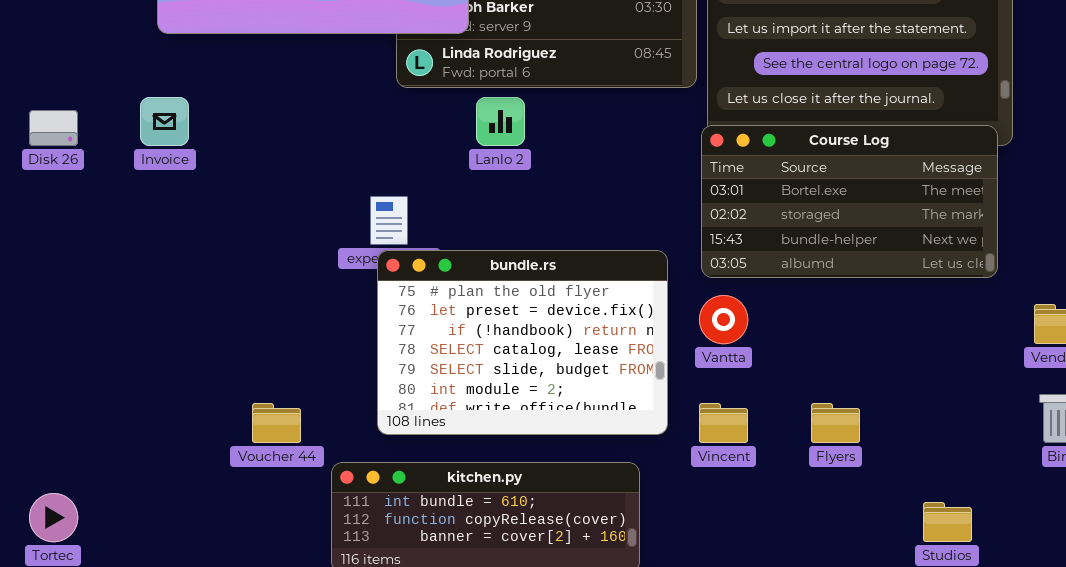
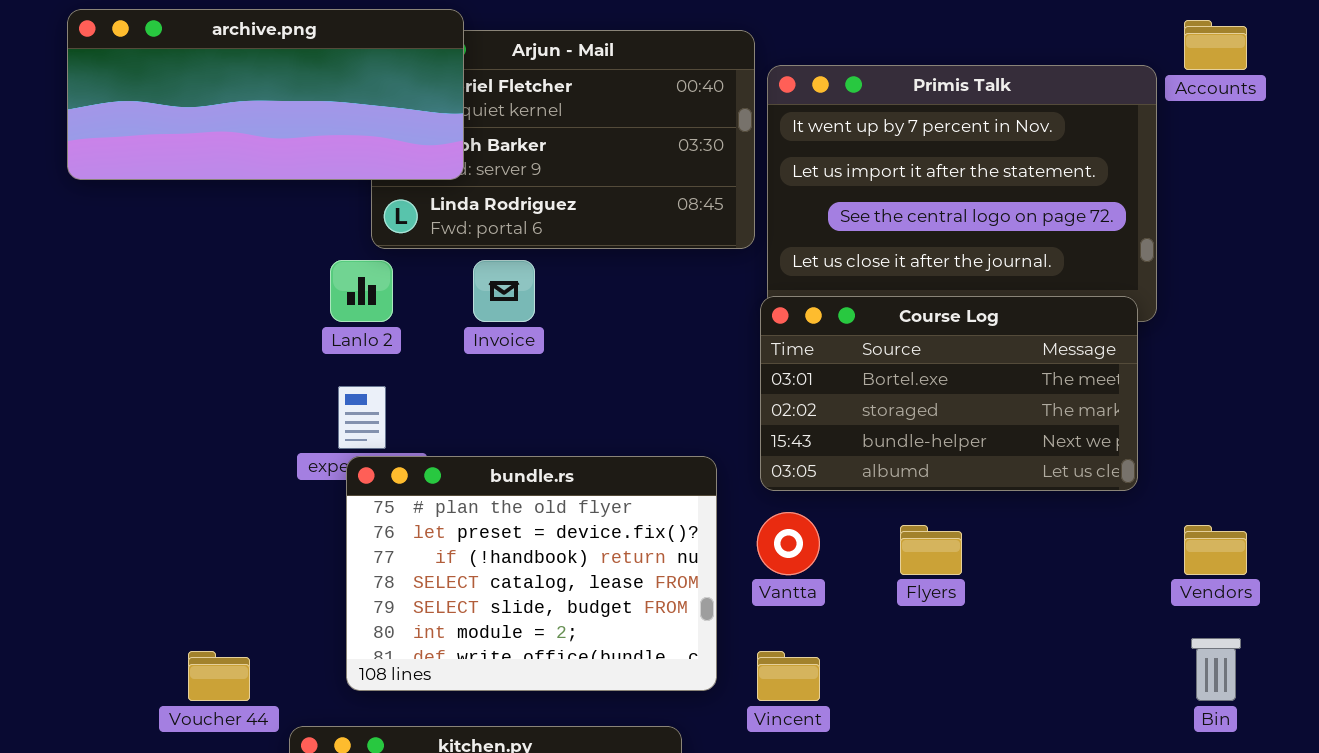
Invoice: [140,97,189,146] -> [473,260,535,322], moved
Lanlo 2: [476,97,525,146] -> [330,260,393,322], moved
Flyers: [811,403,860,443] -> [900,525,962,575], moved

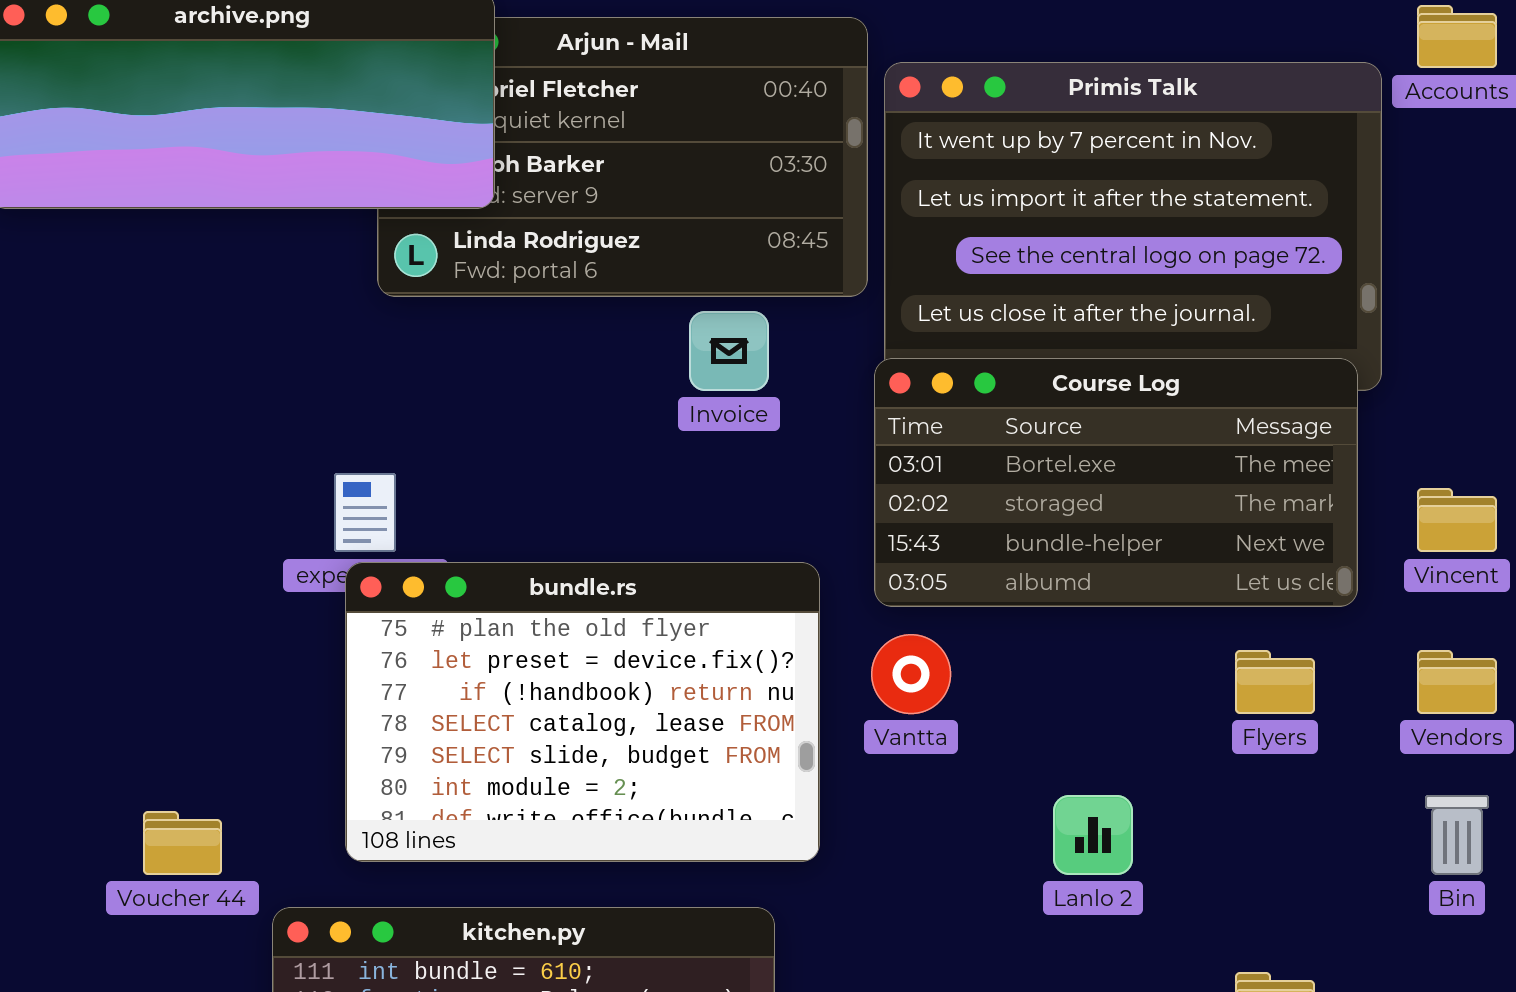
Lanlo 2: [330,260,393,322] -> [1053,795,1133,875], moved
Invoice: [473,260,535,322] -> [689,311,769,391], moved
Flyers: [900,525,962,575] -> [1235,650,1315,714], moved
Vincent: [757,651,820,701] -> [1417,488,1497,552], moved

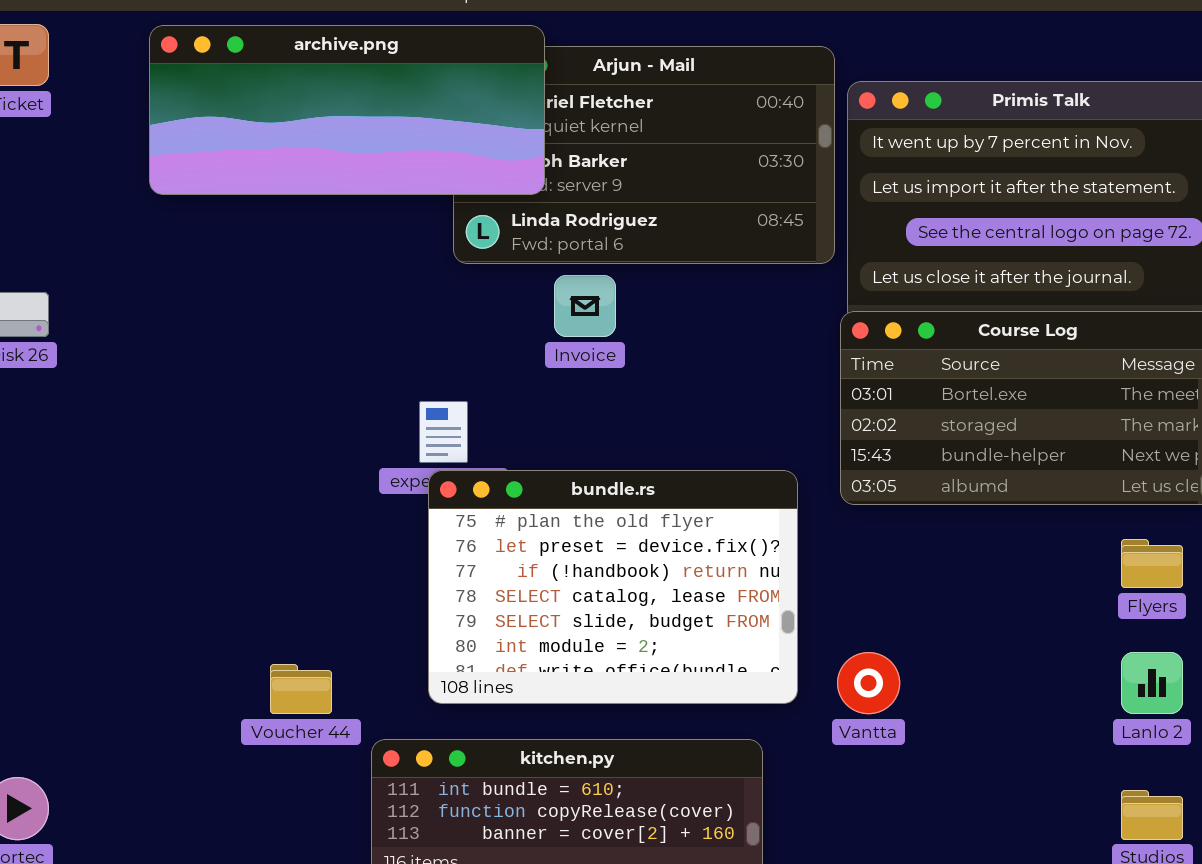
Invoice: [689,311,769,391] -> [554,275,616,337], moved
Vantta: [871,634,951,714] -> [837,652,900,714], moved
Lanlo 2: [1053,795,1133,875] -> [1121,652,1183,714], moved

